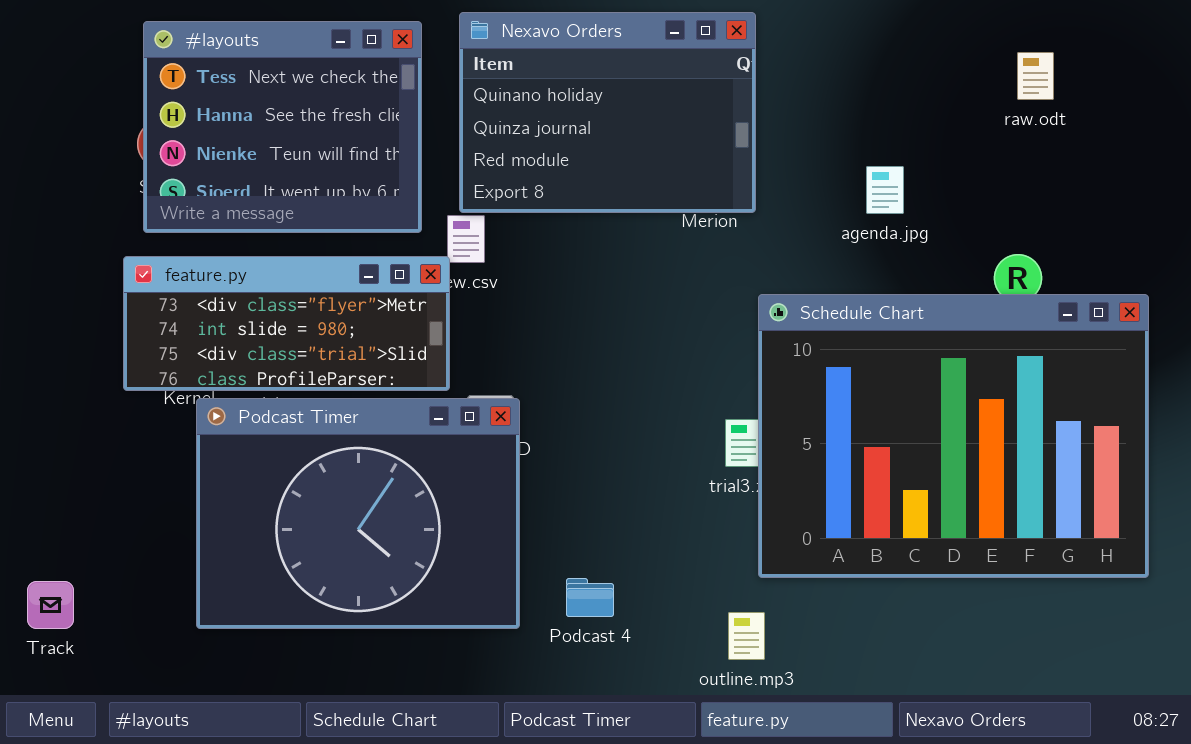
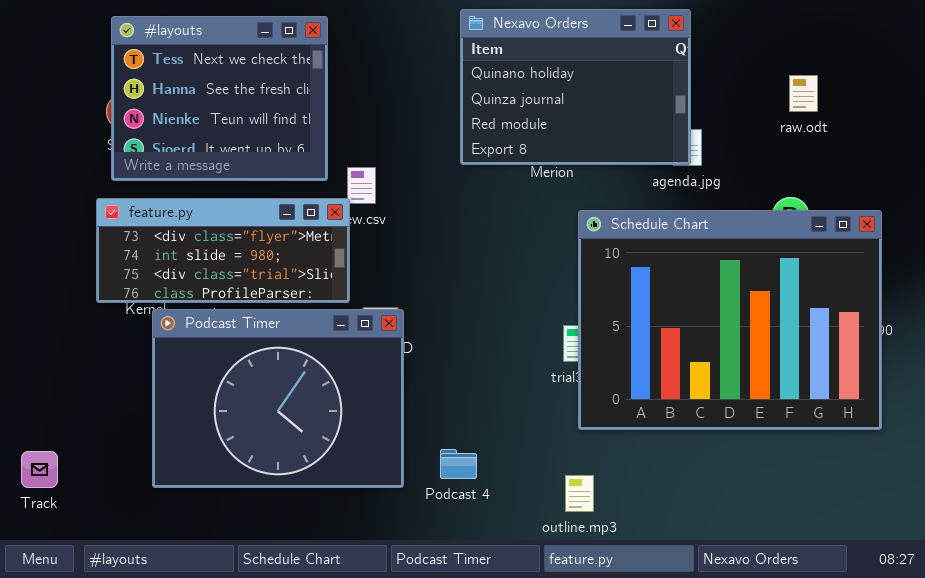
Nexavo Orders: [459,12,756,213] -> [460,9,691,165], moved
raw.odt: [1017,52,1054,100] -> [789,75,818,112], moved
Schedule Chart: [758,294,1149,578] -> [578,210,882,430], moved

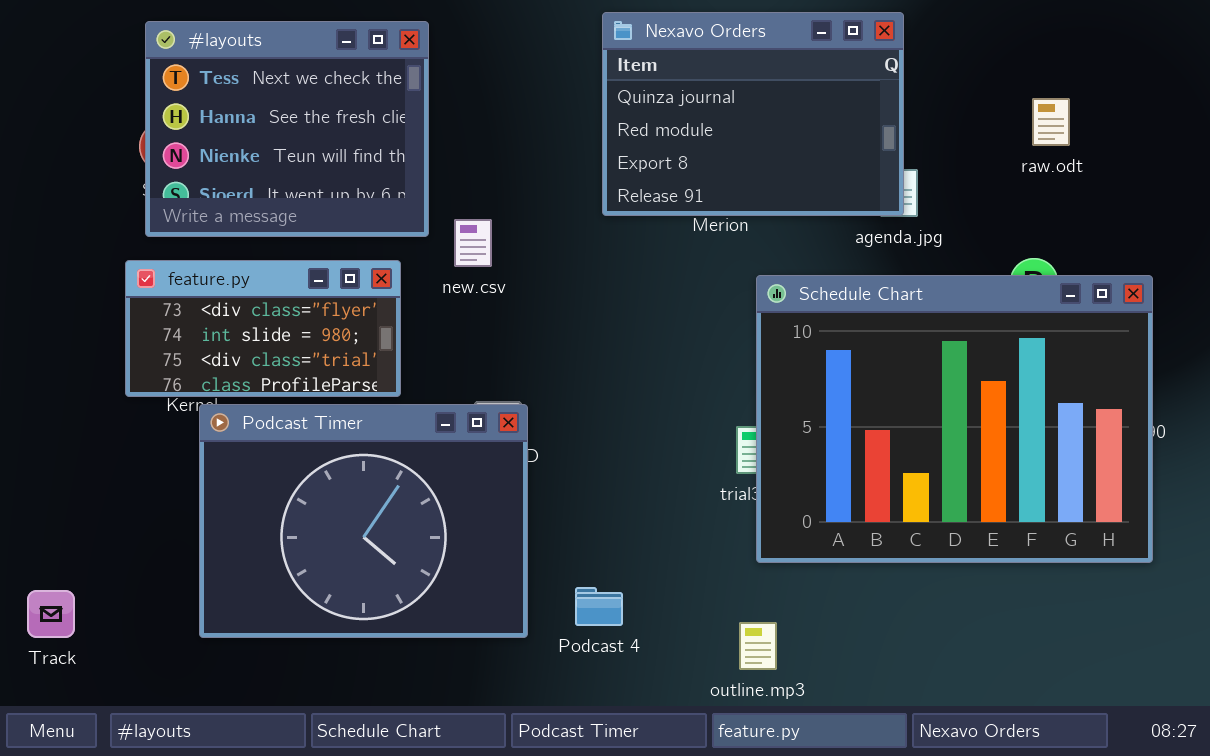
Nexavo Orders: [460,9,691,165] -> [602,12,904,216], scrolled down 1 row
feature.py: [96,198,350,303] -> [125,260,401,397], resized

